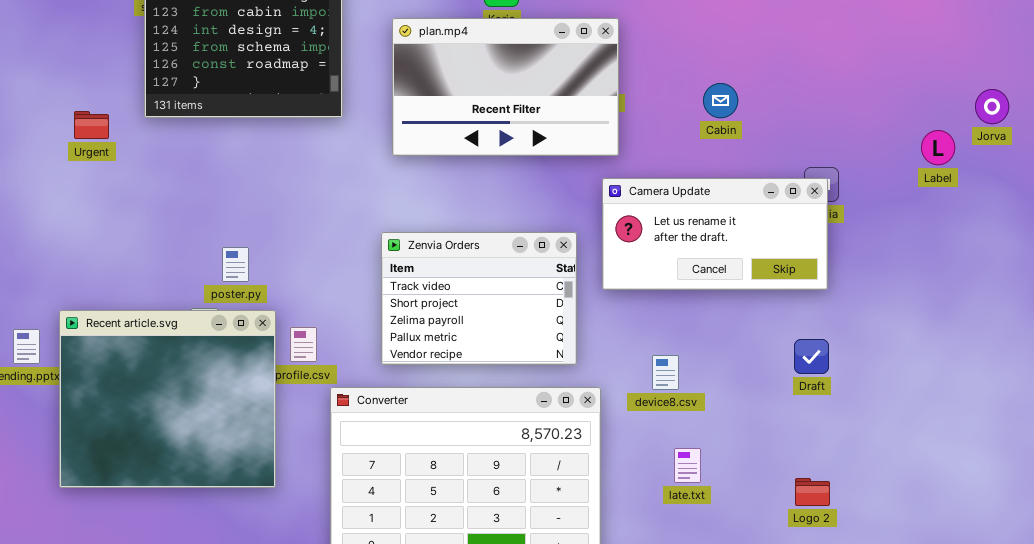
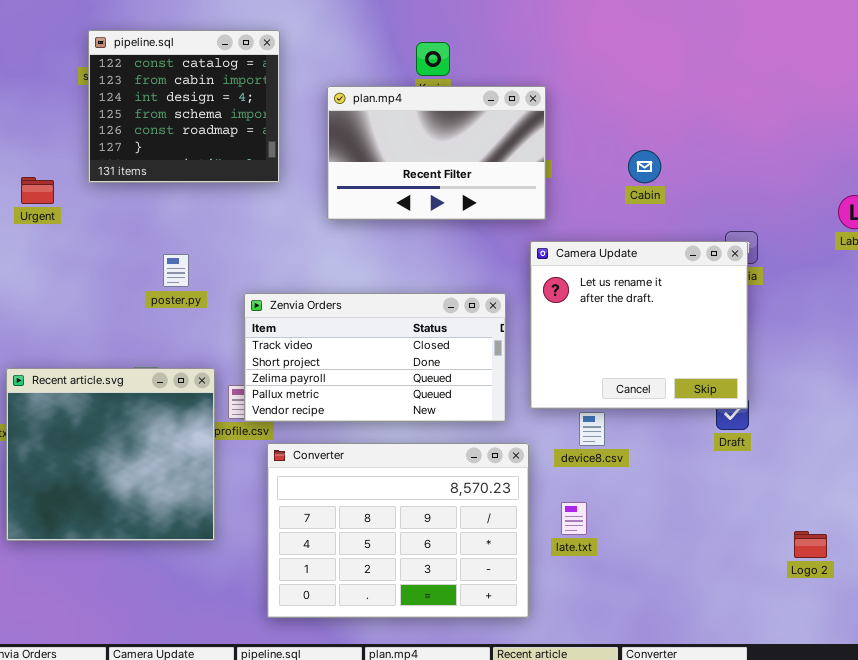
Camera Update: [602,178,828,290] -> [530,241,748,409], resized
Zenvia Orders: [381,232,577,365] -> [244,293,506,422], resized
poster.py: [222,247,249,282] -> [163,254,189,287], moved
late.txt: [674,448,701,483] -> [561,502,587,535], moved
Logo 2: [795,478,830,506] -> [794,531,827,558], moved

